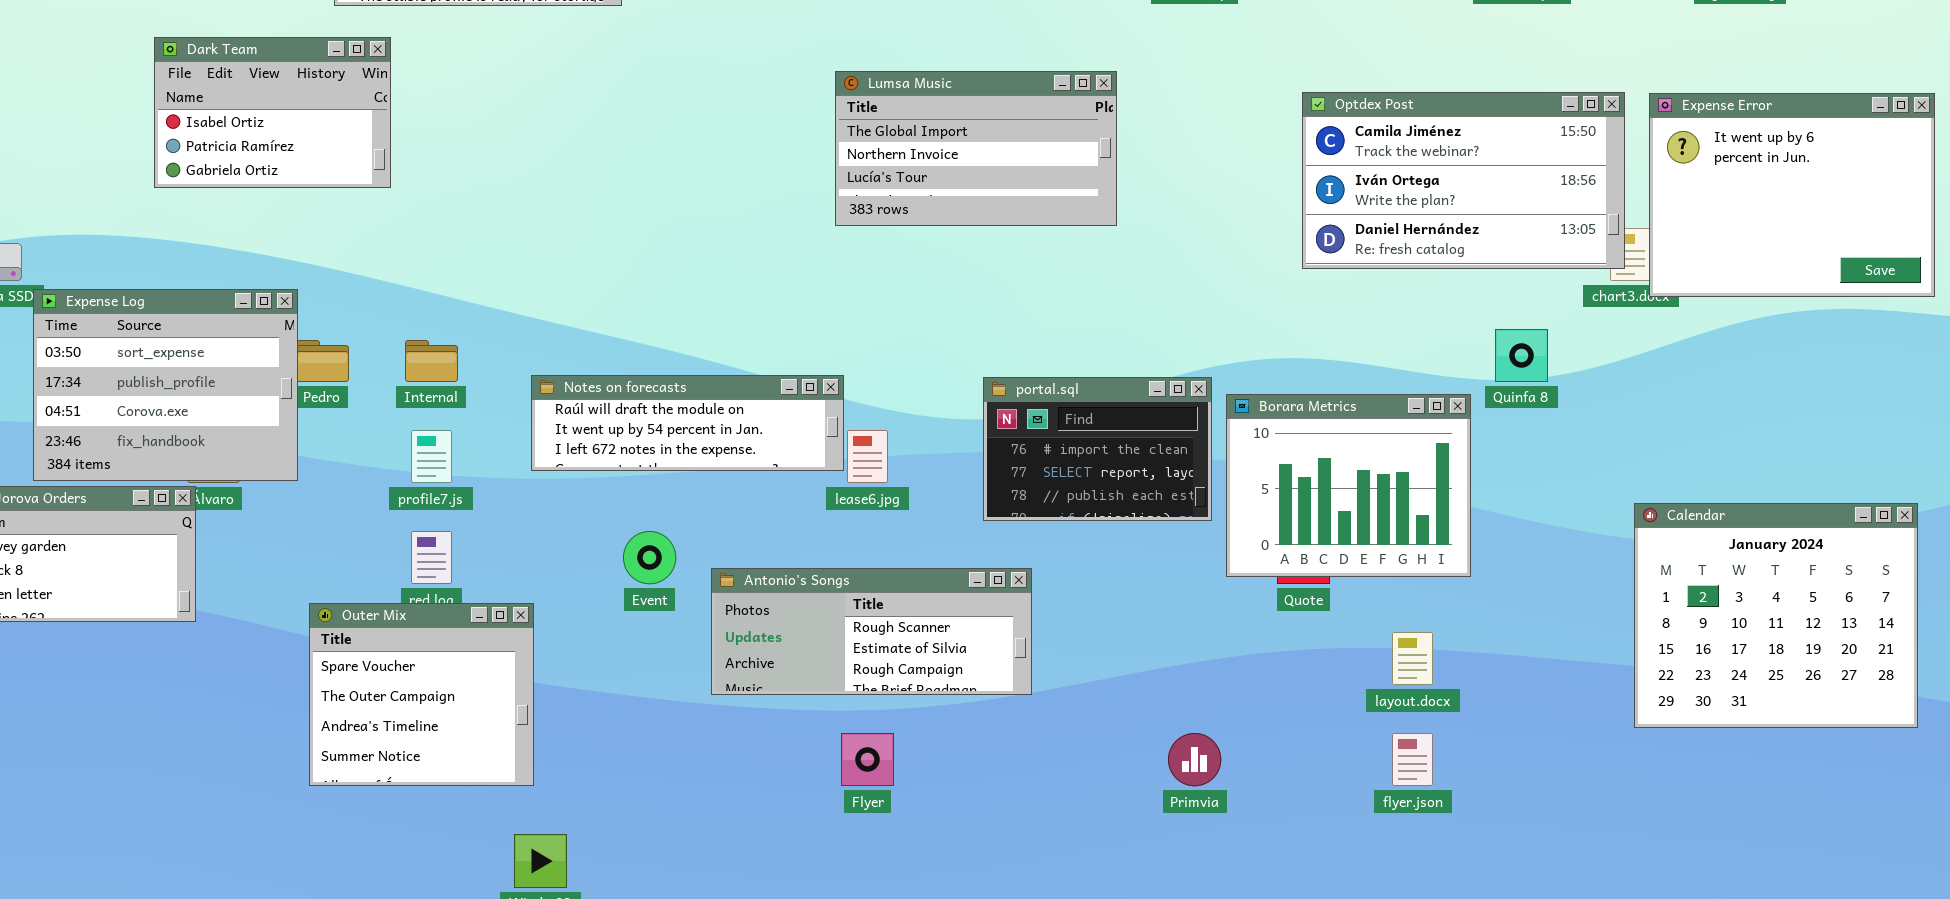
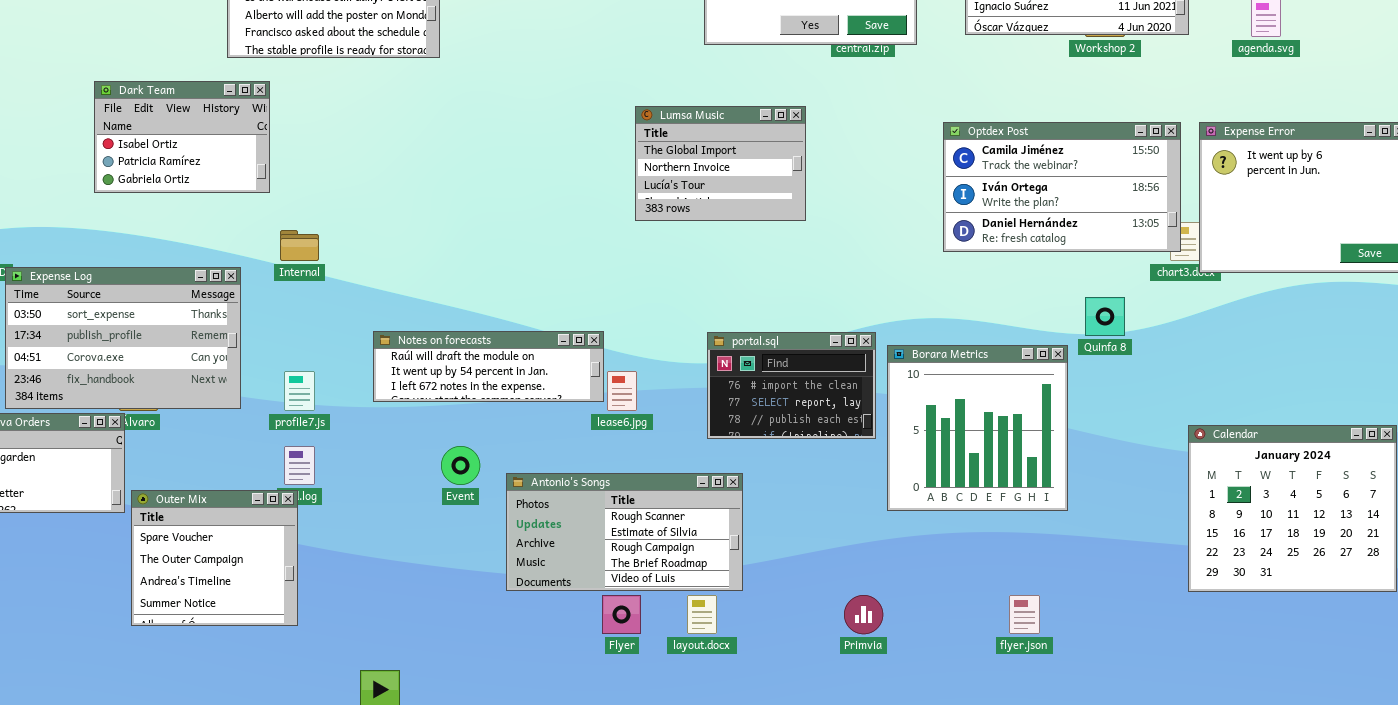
Lumsa Music: [835,71,1117,226] -> [635,106,806,221], resized
Expense Log: [33,289,298,481] -> [5,267,241,409], resized
Internal: [405,340,458,382] -> [280,230,319,261], moved
Borara Metrics: [1226,394,1471,577] -> [887,345,1068,511], resized
Antonio's Songs: [711,568,1032,695] -> [506,473,743,591], resized
Outer Mix: [309,603,534,786] -> [131,490,298,626], moved
layout.docx: [1392,632,1433,685] -> [687,595,717,634], moved

